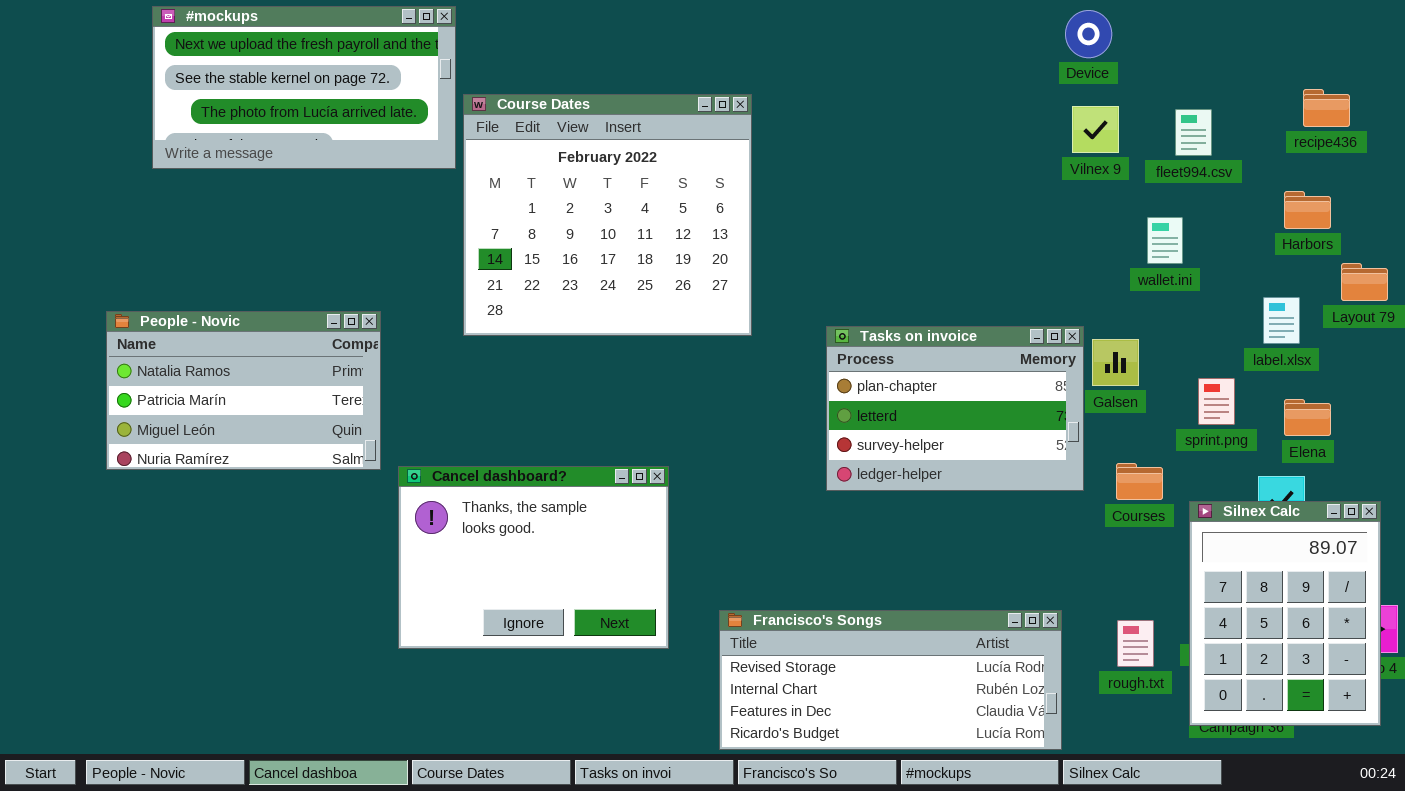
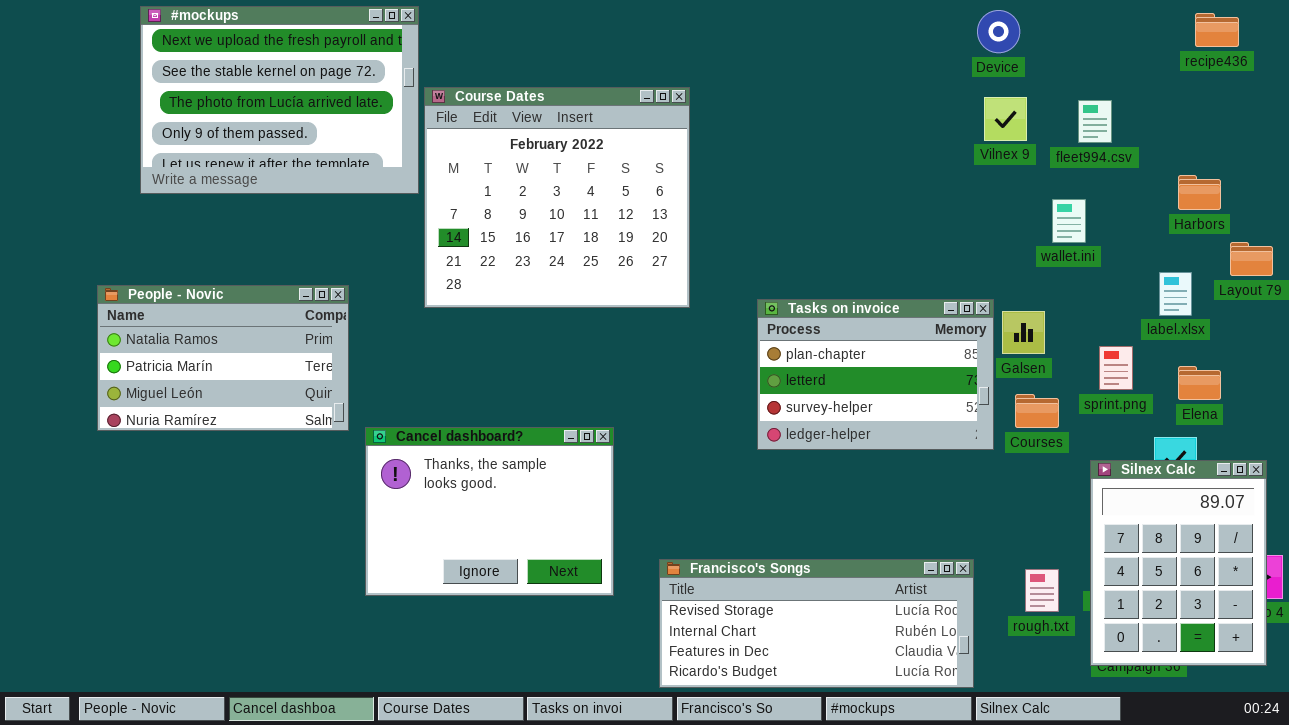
#mockups: [152,6,456,169] -> [140,6,419,194], resized
recipe436: [1303,89,1350,127] -> [1195,13,1239,47], moved
Courses: [1116,463,1163,500] -> [1015,394,1059,428], moved

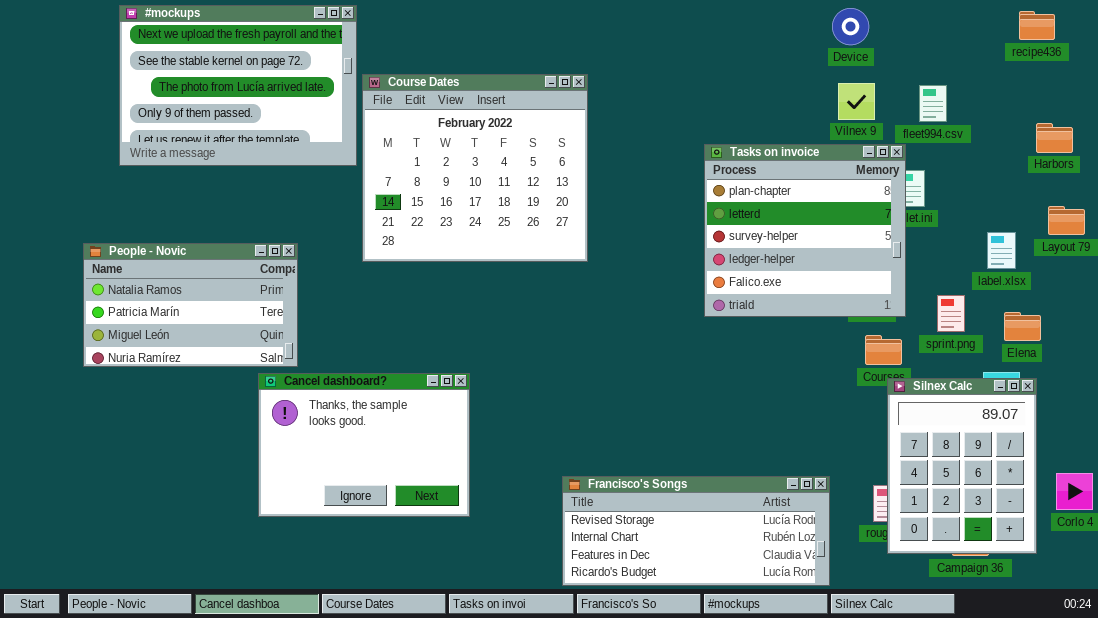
Harbors: [1178,175,1221,210] -> [1036,123,1073,153], moved
Tasks on invoice: [757,299,994,450] -> [704,144,906,317], moved, resized
Cancel dashboard?: [365,427,614,596] -> [258,373,470,517], moved
Silnex Calc: [1090,460,1267,666] -> [887,378,1037,554], moved

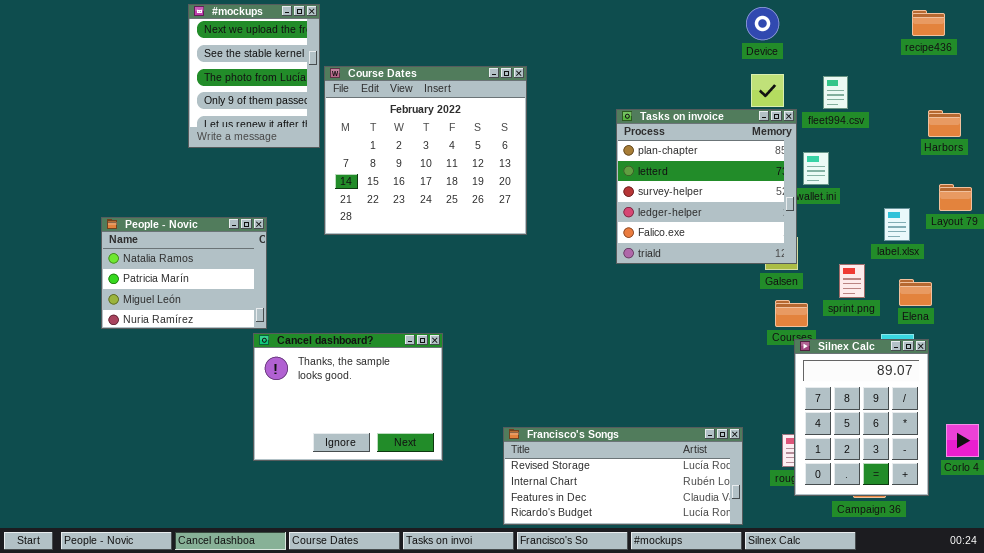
#mockups: [119,5,357,166] -> [188,4,320,148], resized
Tasks on invoice: [704,144,906,317] -> [616,109,797,264], moved
People - Novic: [83,243,298,367] -> [101,217,267,329], resized
Cancel dashboard?: [258,373,470,517] -> [253,333,443,461], moved

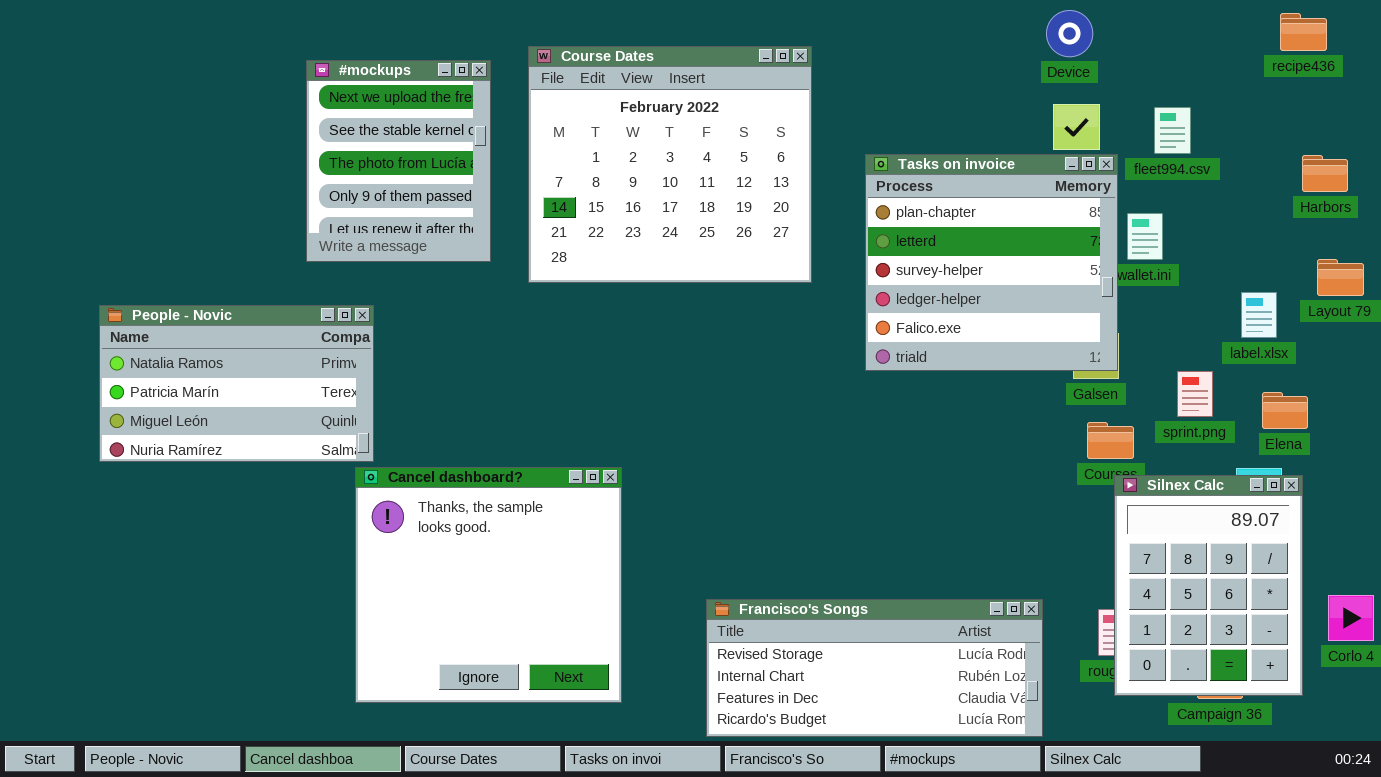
#mockups: [188,4,320,148] -> [306,60,491,262], moved
Course Dates: [324,66,527,235] -> [528,46,812,283], moved
People - Novic: [101,217,267,329] -> [99,305,374,462], resized
Cancel dashboard?: [253,333,443,461] -> [355,467,622,703], resized

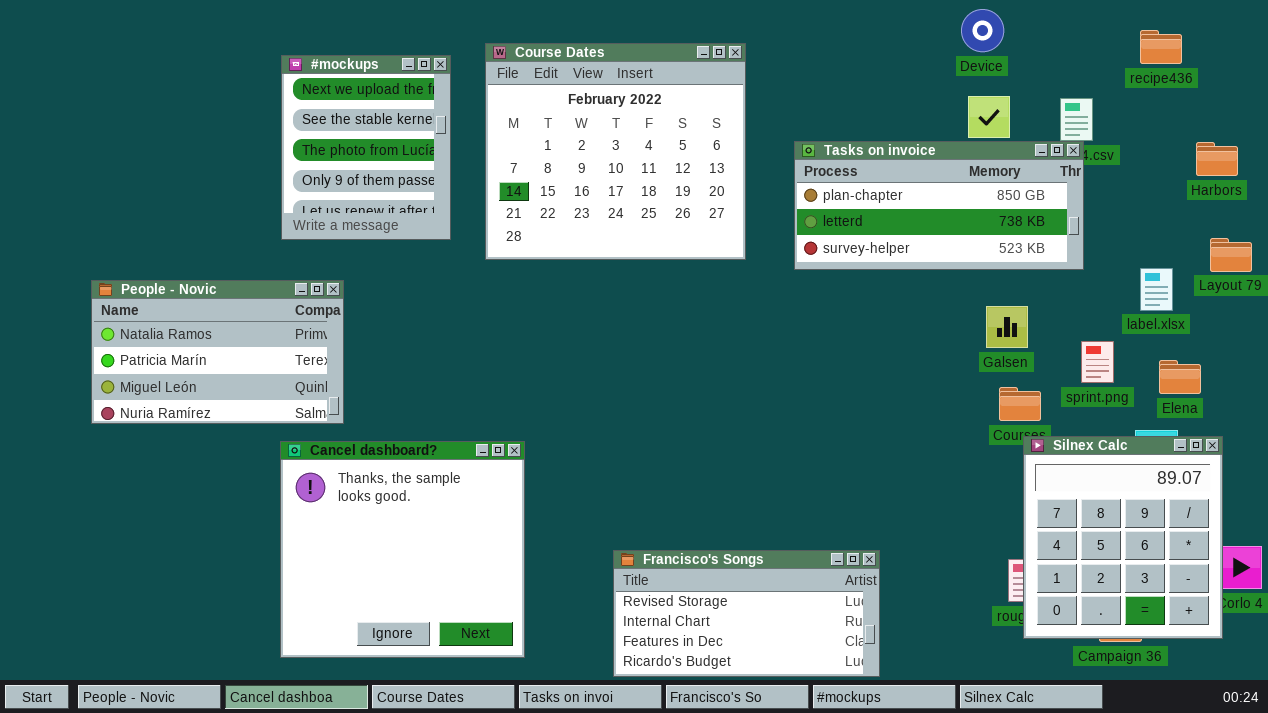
recipe436: [1280,13,1327,51] -> [1140,30,1182,64], moved
Tasks on invoice: [865,154,1118,371] -> [794,141,1084,270], resized
Cancel dashboard?: [355,467,622,703] -> [280,441,525,658], moved
Silnex Calc: [1114,475,1303,696] -> [1023,436,1223,639], resized
Francisco's Songs: [706,599,1043,737] -> [613,550,880,677], moved, resized

